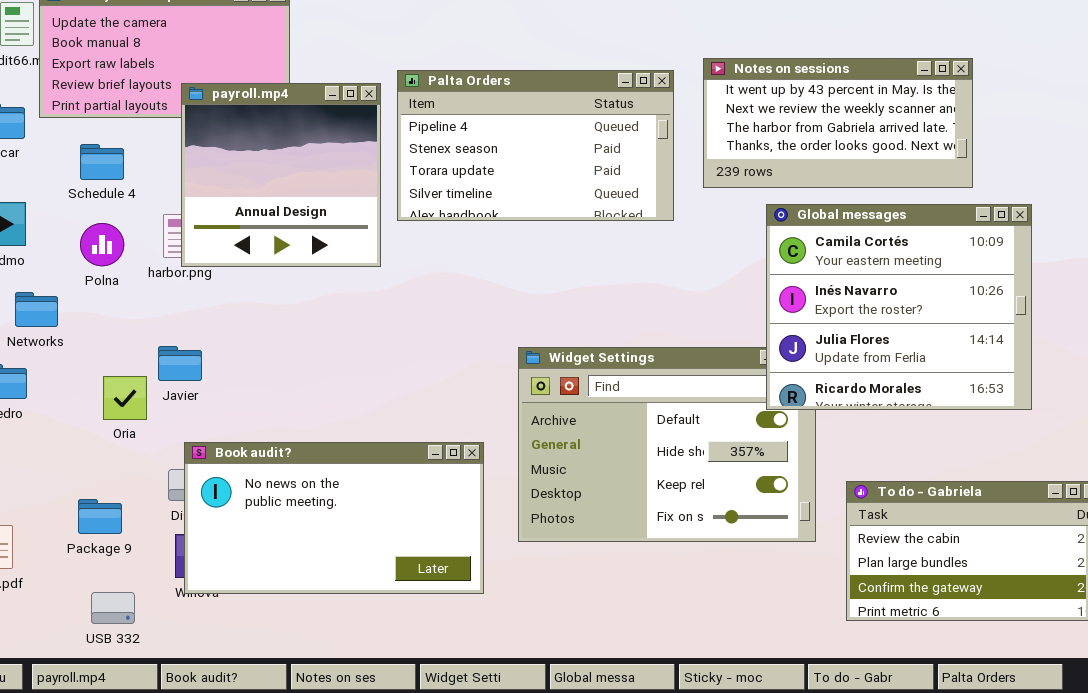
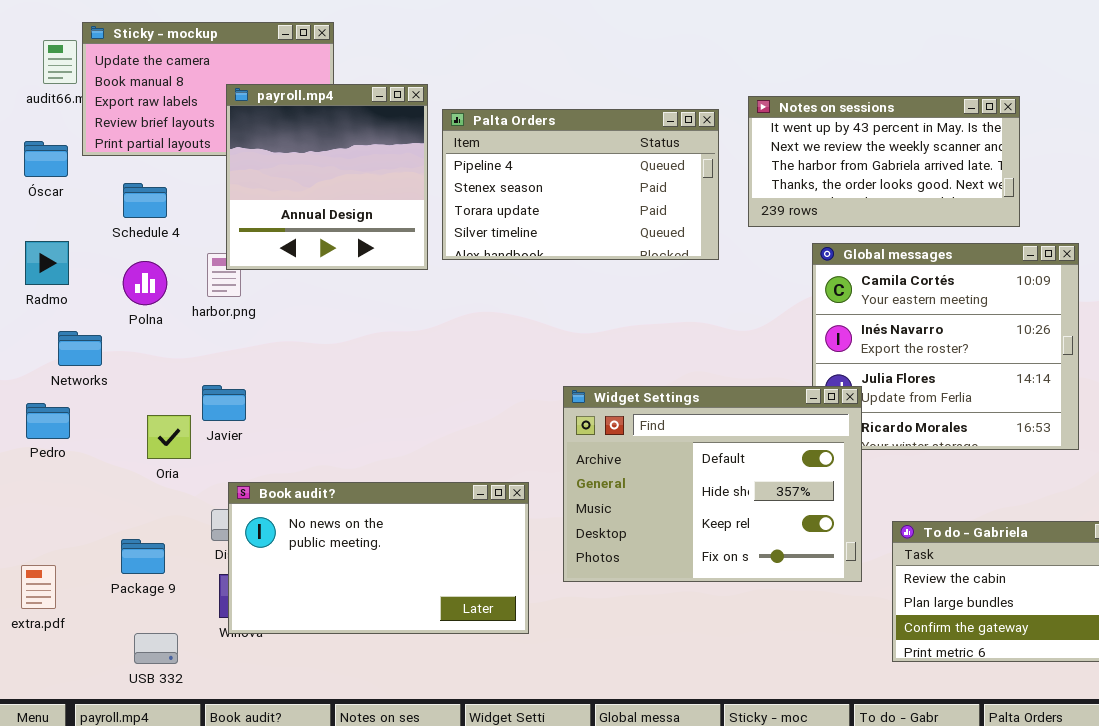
payroll.mp4: [181,83,381,267] -> [226,84,428,270], moved
Widget Settings: [518,347,816,542] -> [563,386,862,582], raised

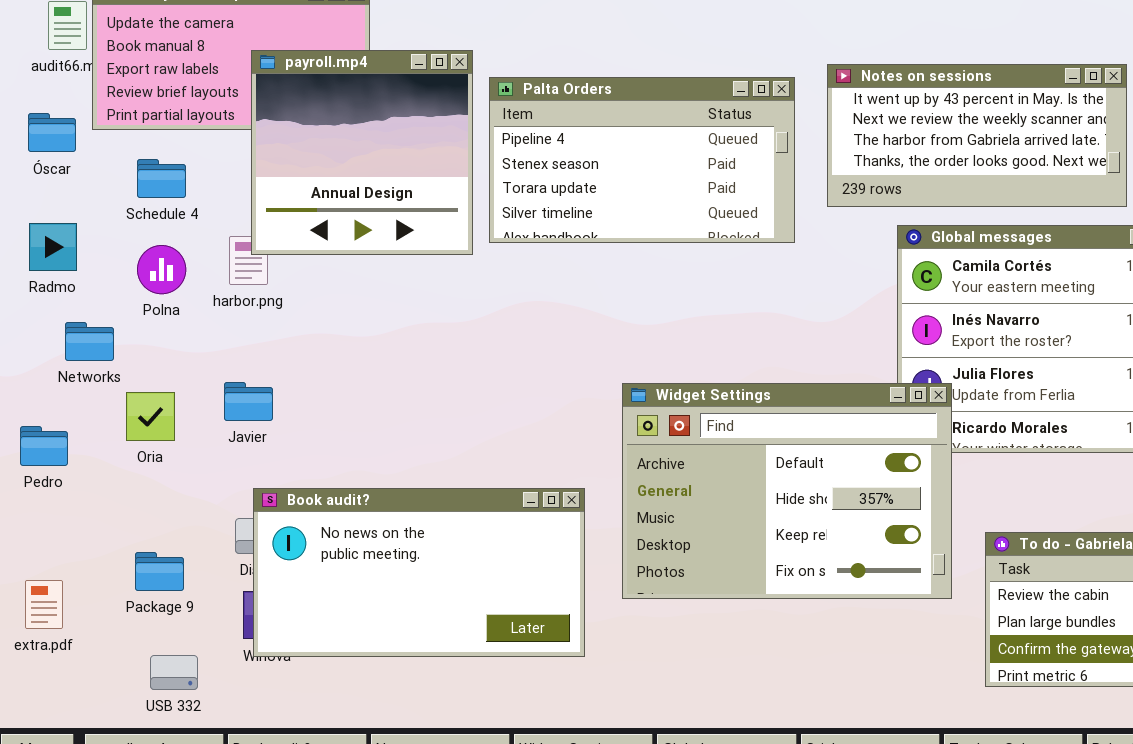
Pedro: [26,403,70,439] -> [20,426,68,466], moved
Oria: [147,415,191,459] -> [126,392,175,441], moved

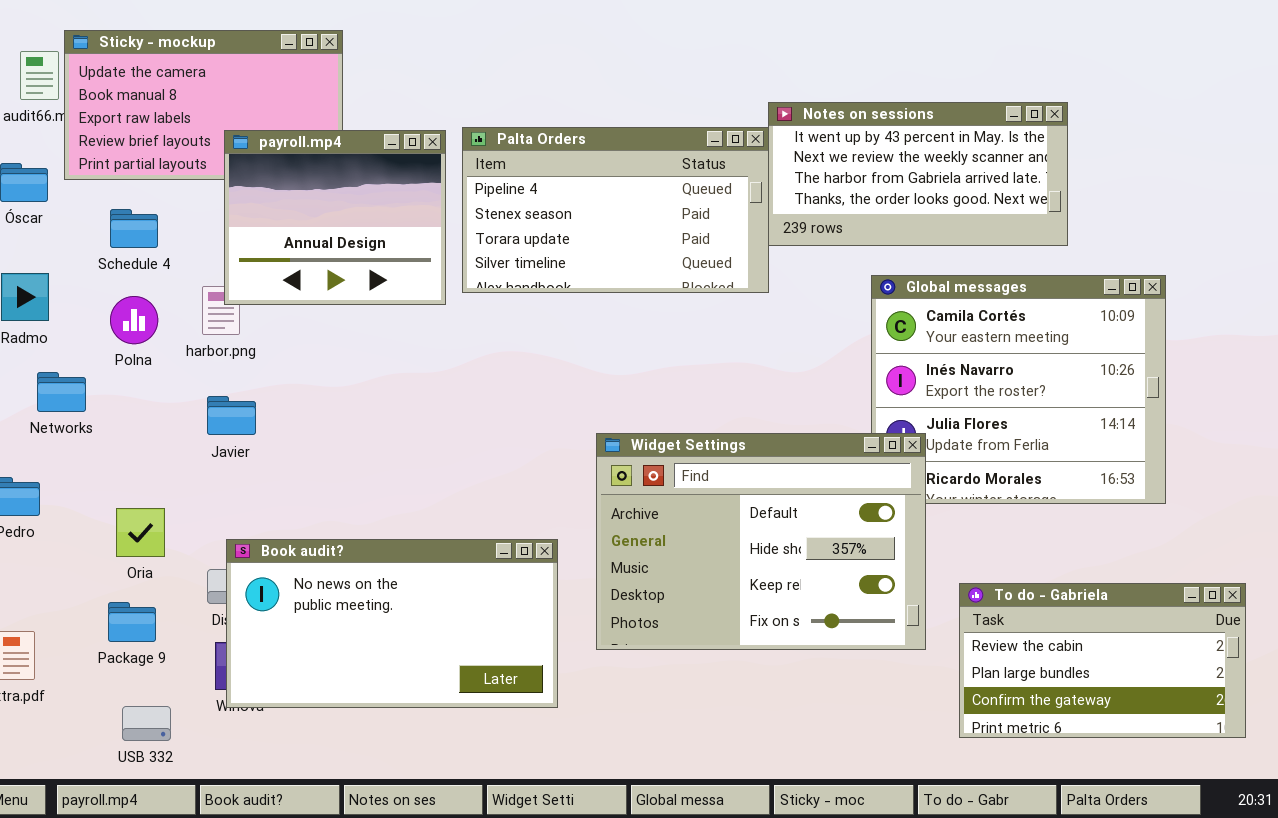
payroll.mp4: [251,50,473,255] -> [224,130,446,305], resized
Notes on sessions: [827,64,1127,207] -> [768,102,1068,246], moved
Javier: [224,382,273,421] -> [207,396,256,435], moved
Oria: [126,392,175,441] -> [116,508,165,557], moved

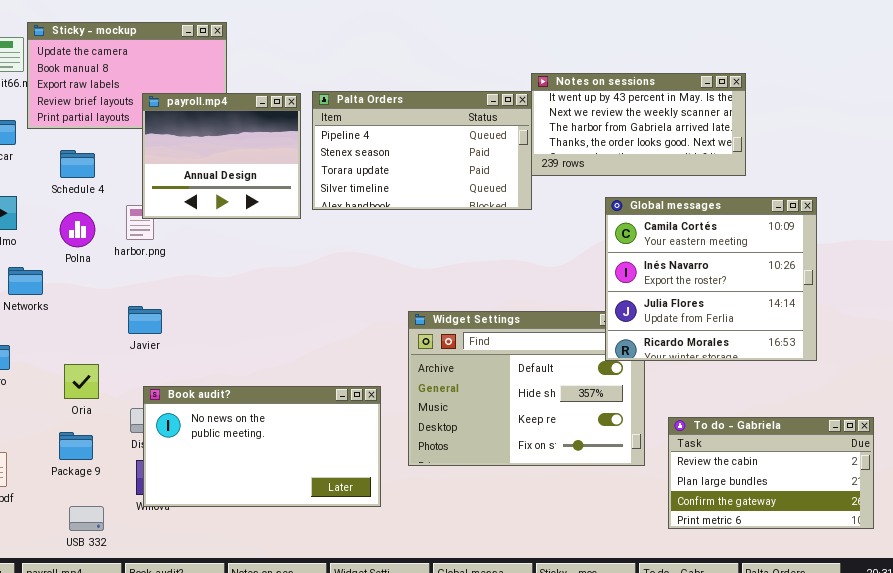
Global messages: [871,275,1166,504] -> [605,197,817,361], raised
Javier: [207,396,256,435] -> [128,306,162,334], moved

